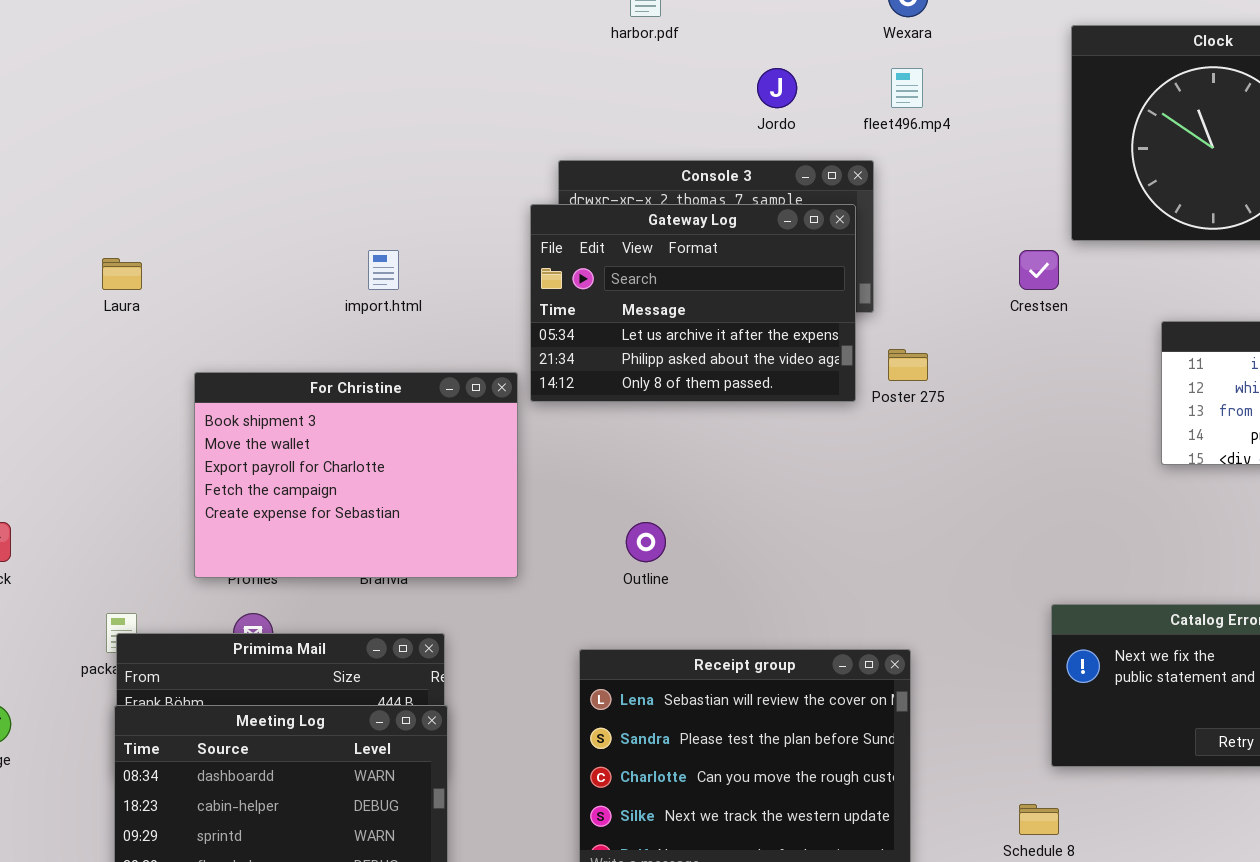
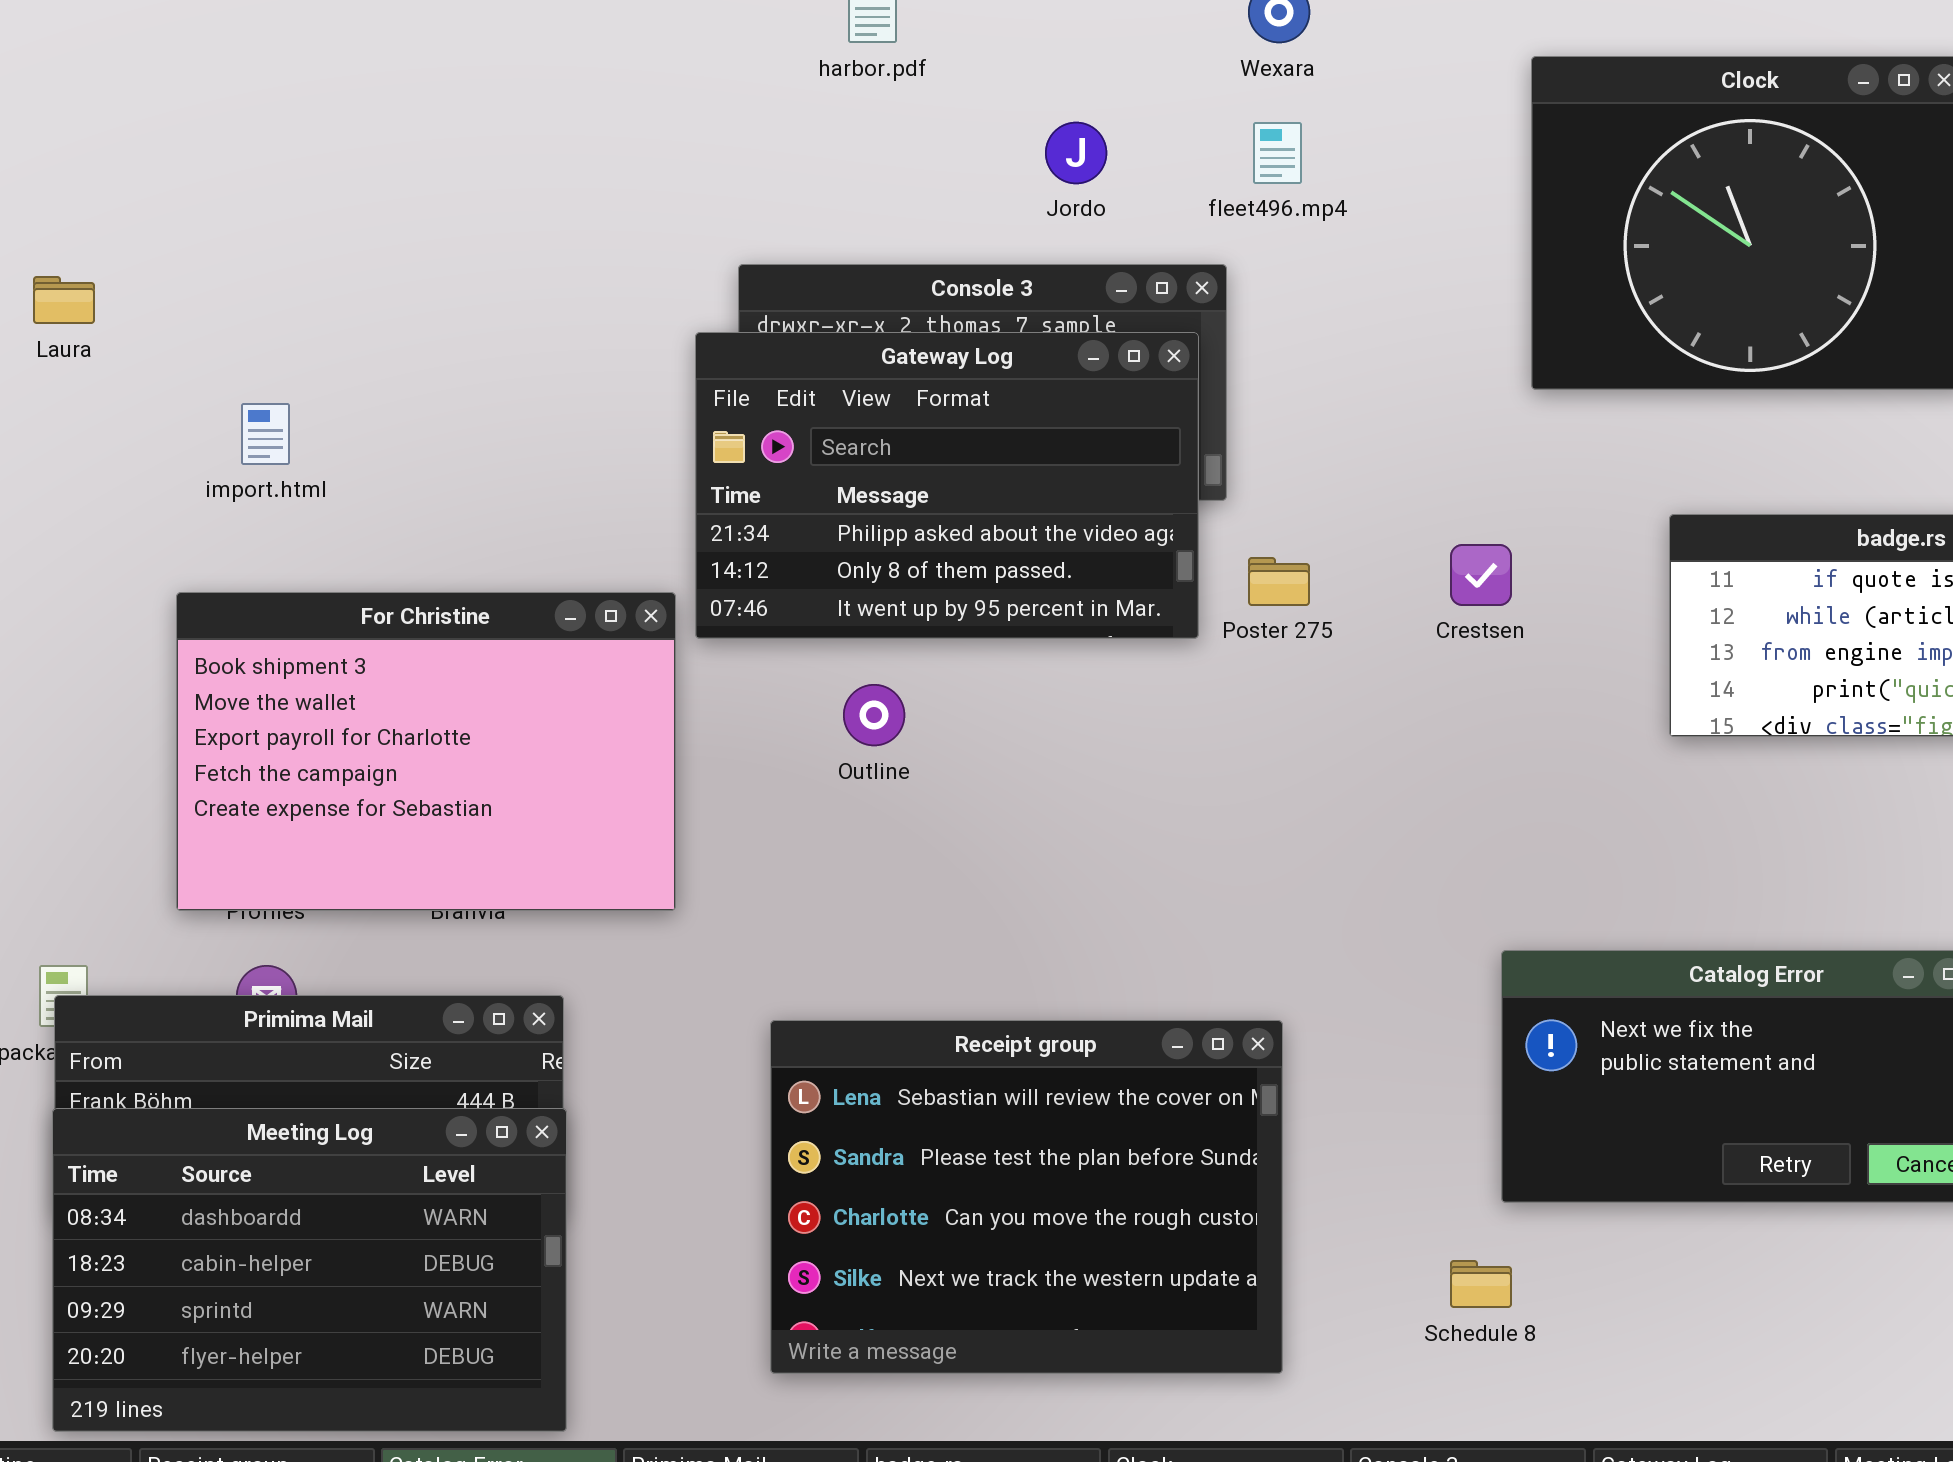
Gateway Log: [530,204,856,402] -> [695,332,1199,639], scrolled down 1 row
import.html: [368,250,399,290] -> [241,403,290,465], moved
Crestsen: [1019,250,1059,290] -> [1450,544,1512,606], moved
Laura: [102,258,142,290] -> [33,276,95,324], moved
Outline: [626,522,666,562] -> [843,684,905,746], moved

